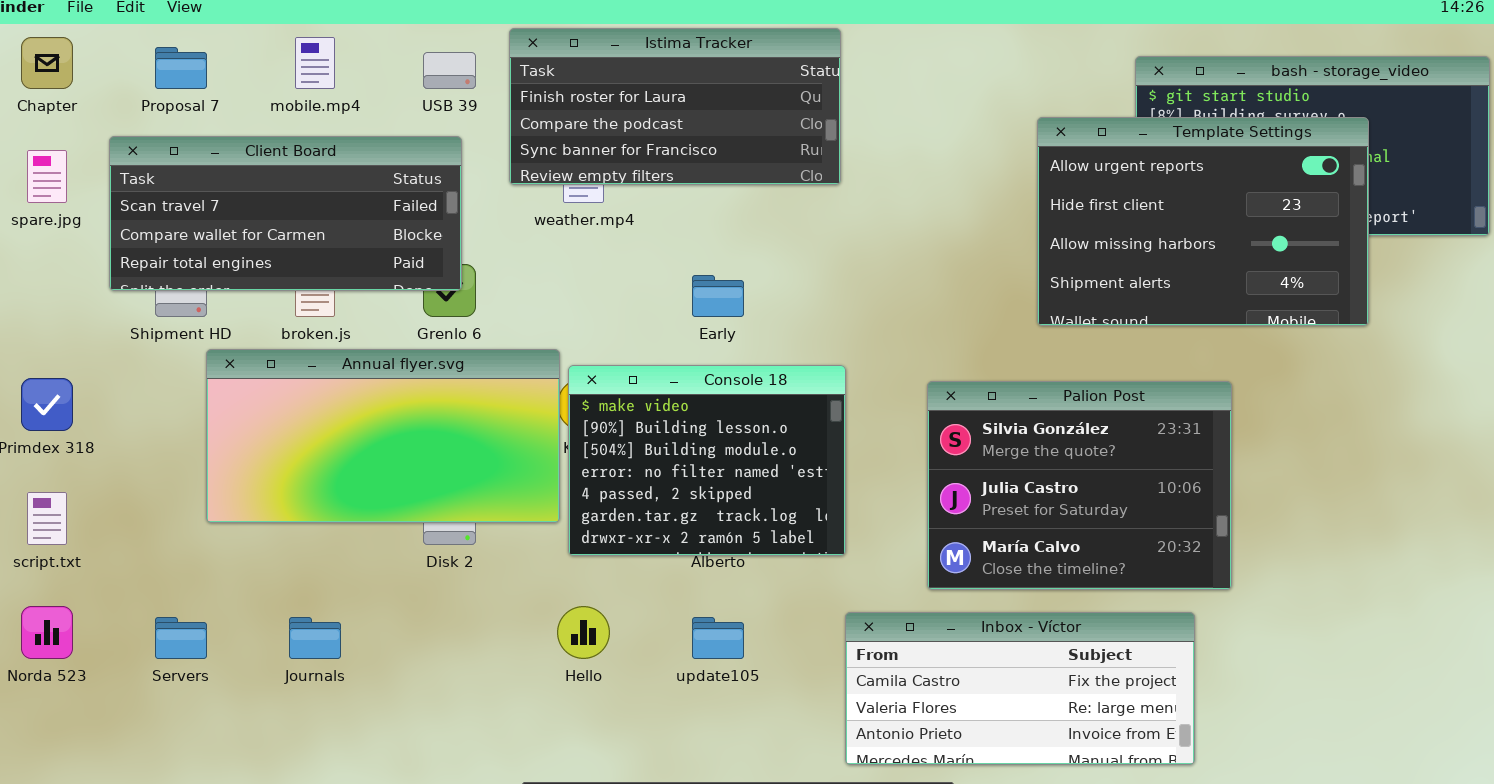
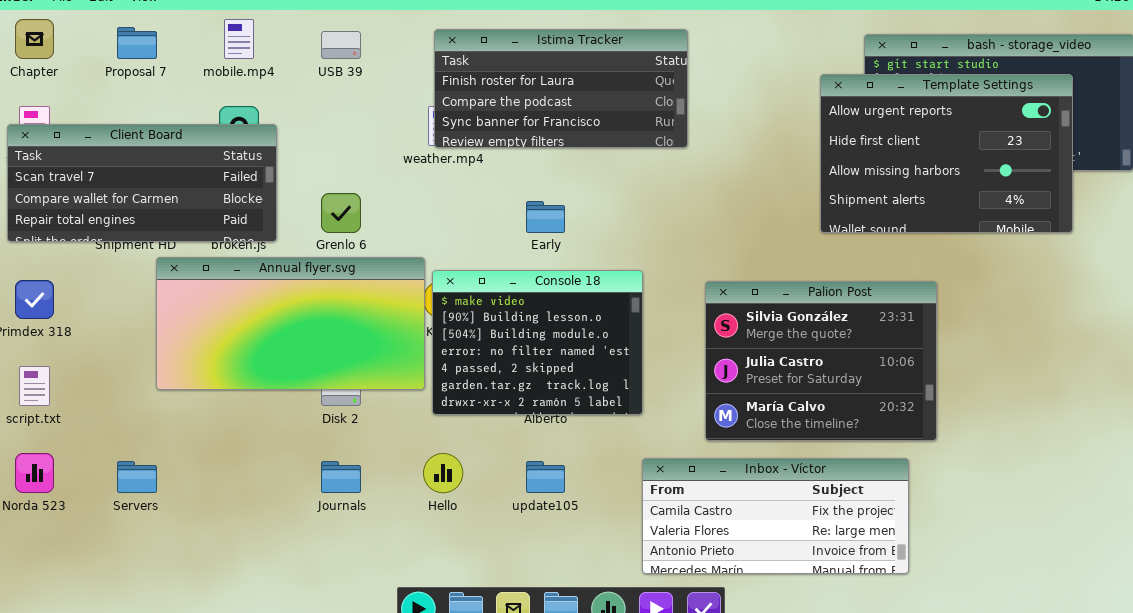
Istima Tracker: [509,28,841,185] -> [434,29,688,148], moved
Template Settings: [1037,117,1369,326] -> [820,74,1073,233], moved
Client Board: [109,136,462,291] -> [7,124,277,242], moved
Journals: [289,617,341,659] -> [321,461,361,493], moved

